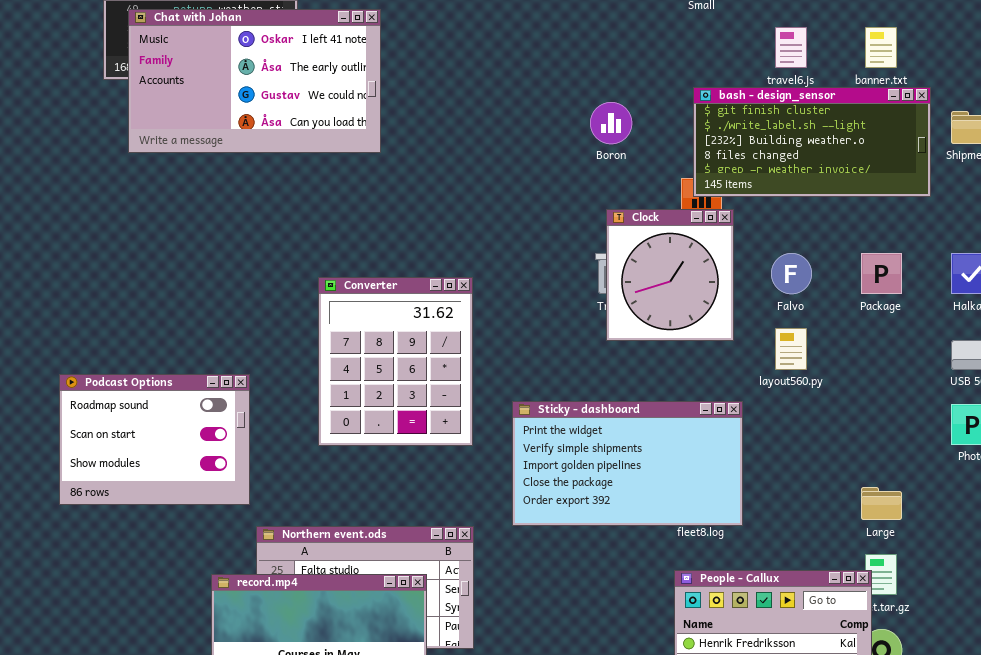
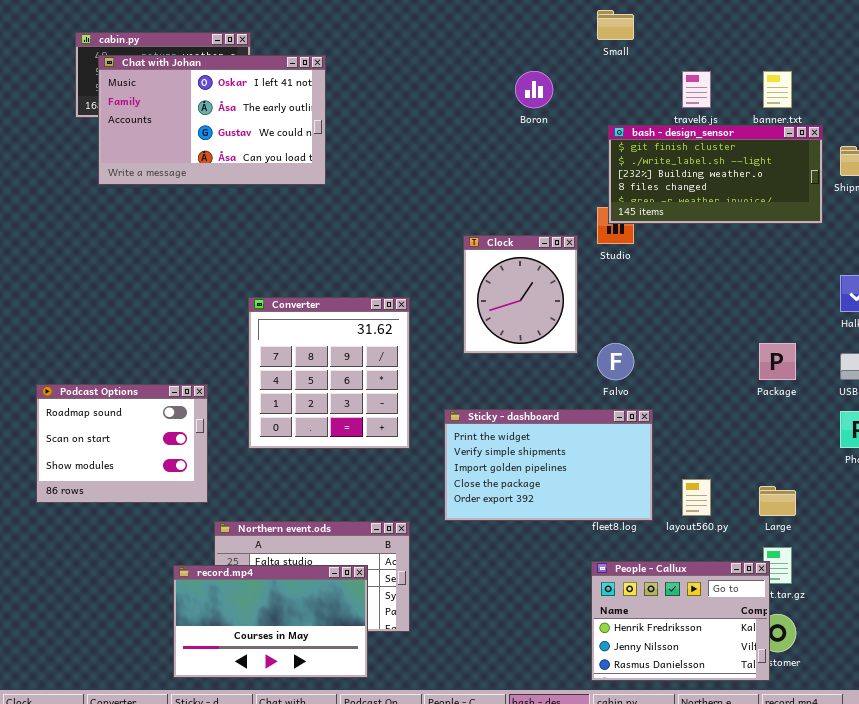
Boron: [590,102,632,144] -> [515,71,553,108], moved
Clock: [606,209,734,341] -> [463,235,578,354], moved
Falvo: [771,253,812,294] -> [597,343,634,380], moved
Package: [861,253,902,294] -> [759,343,796,380], moved
Converter: [318,277,473,446] -> [248,297,410,449], resized
layout560.py: [775,328,807,370] -> [682,479,711,516], moved

